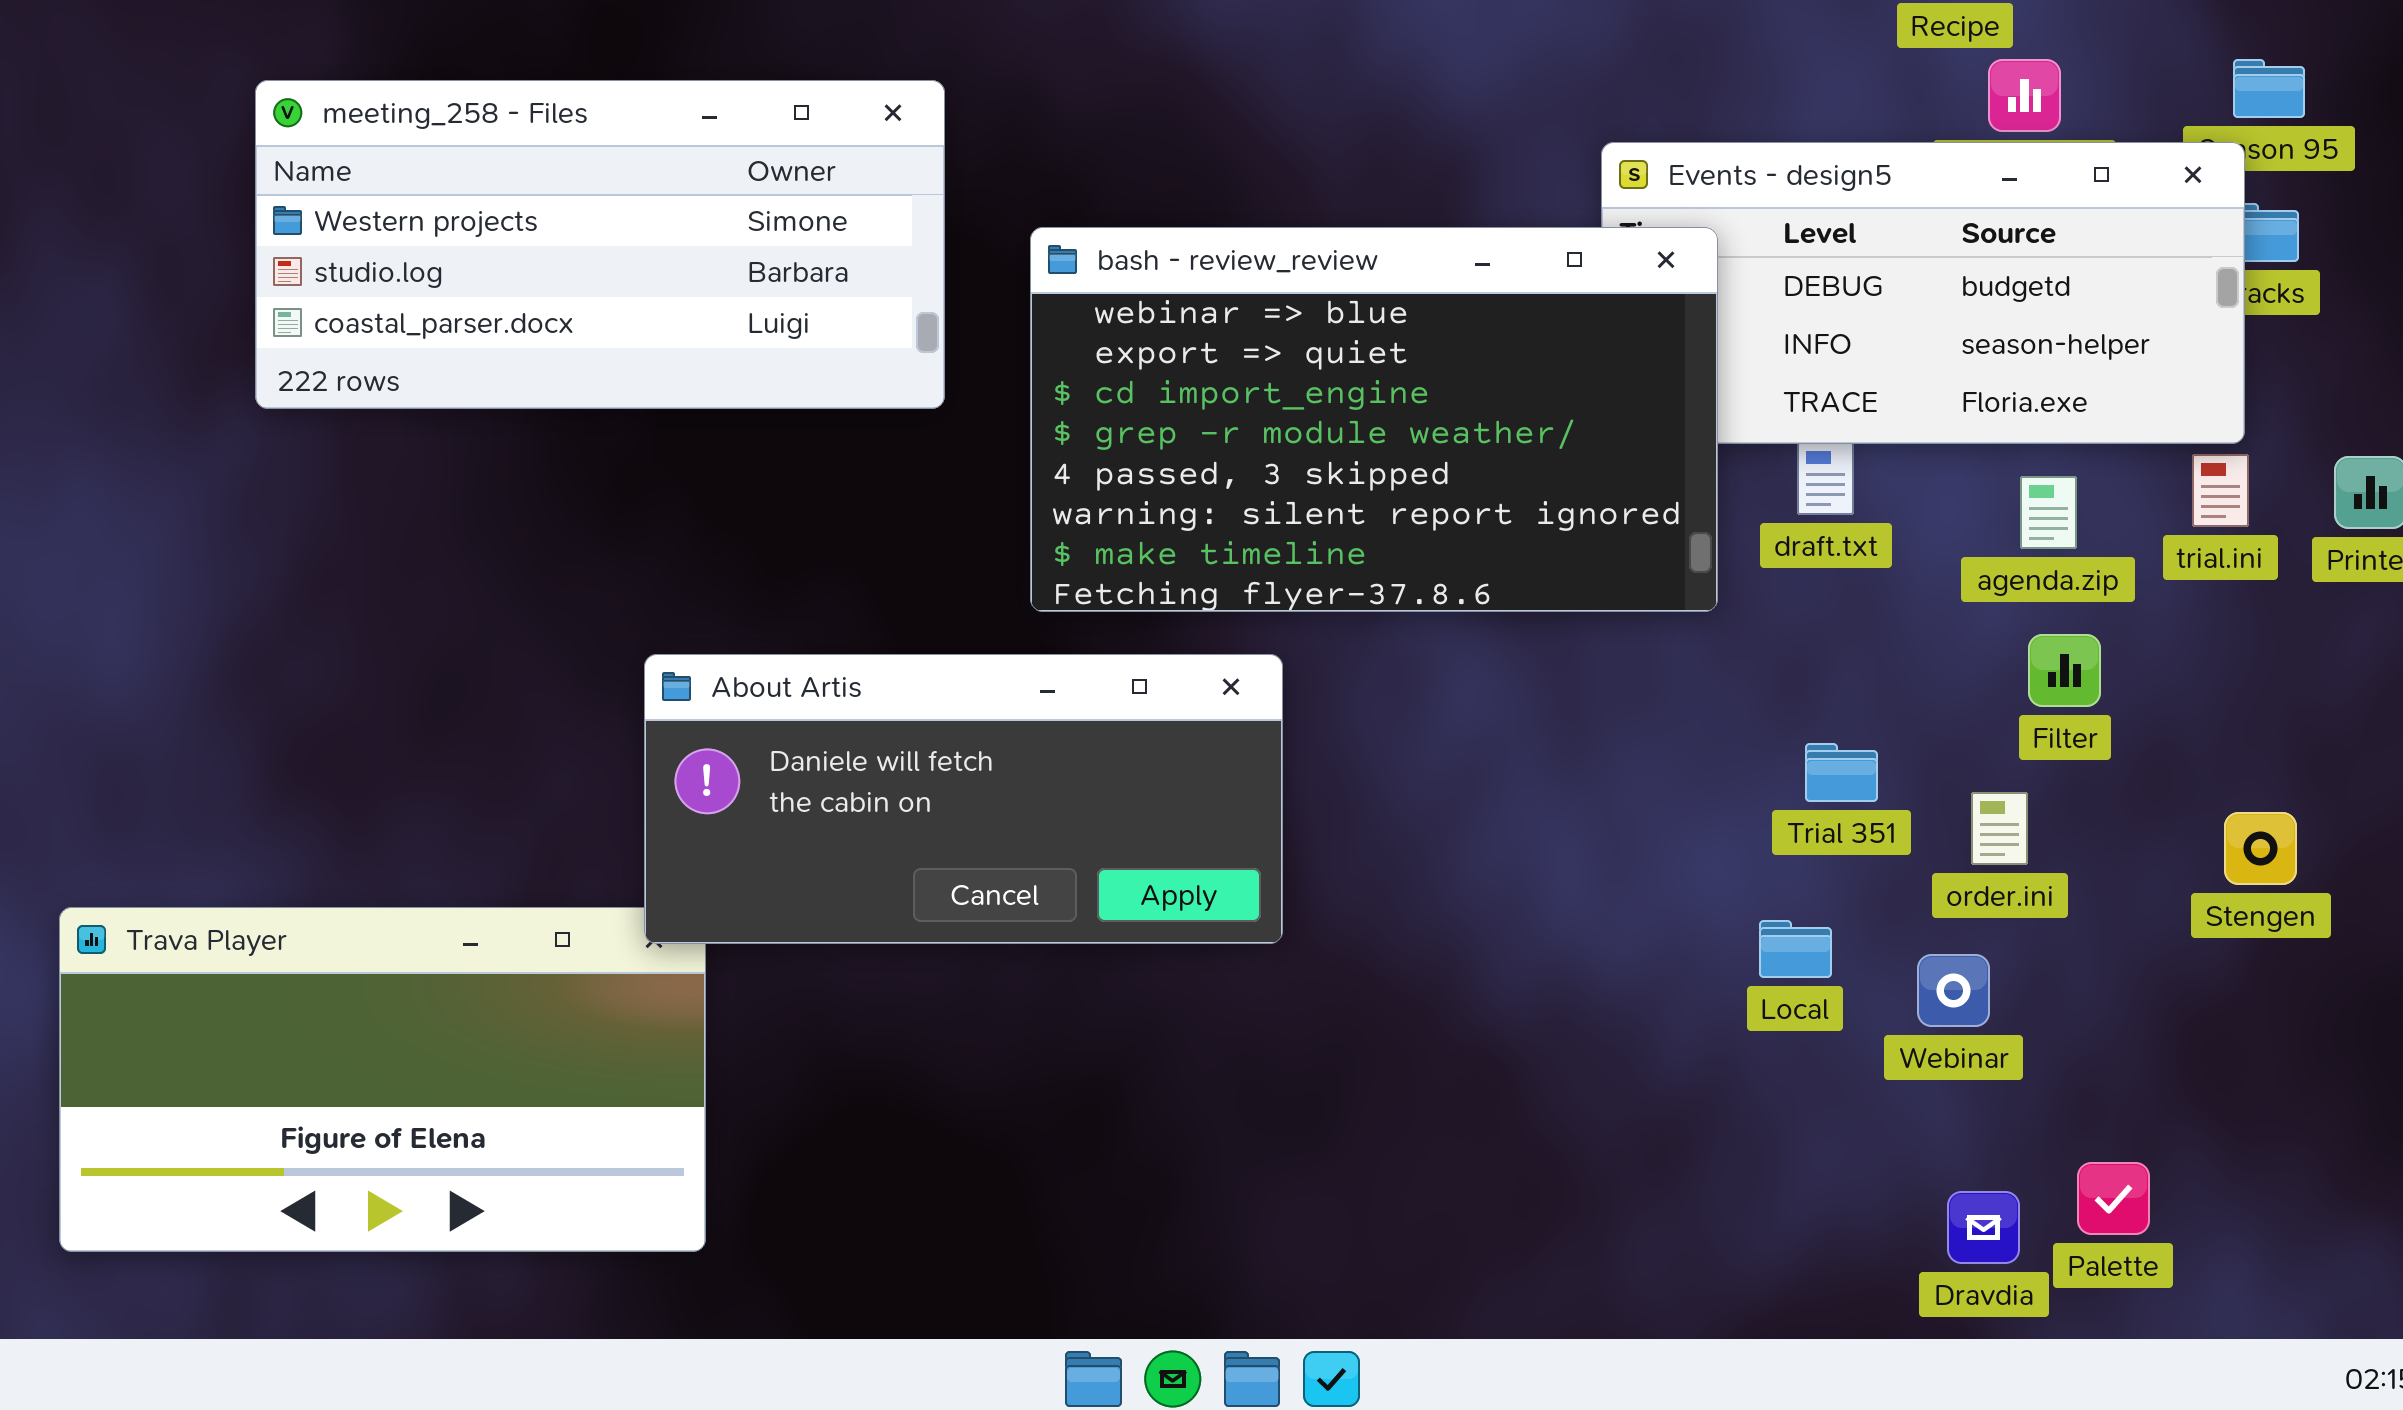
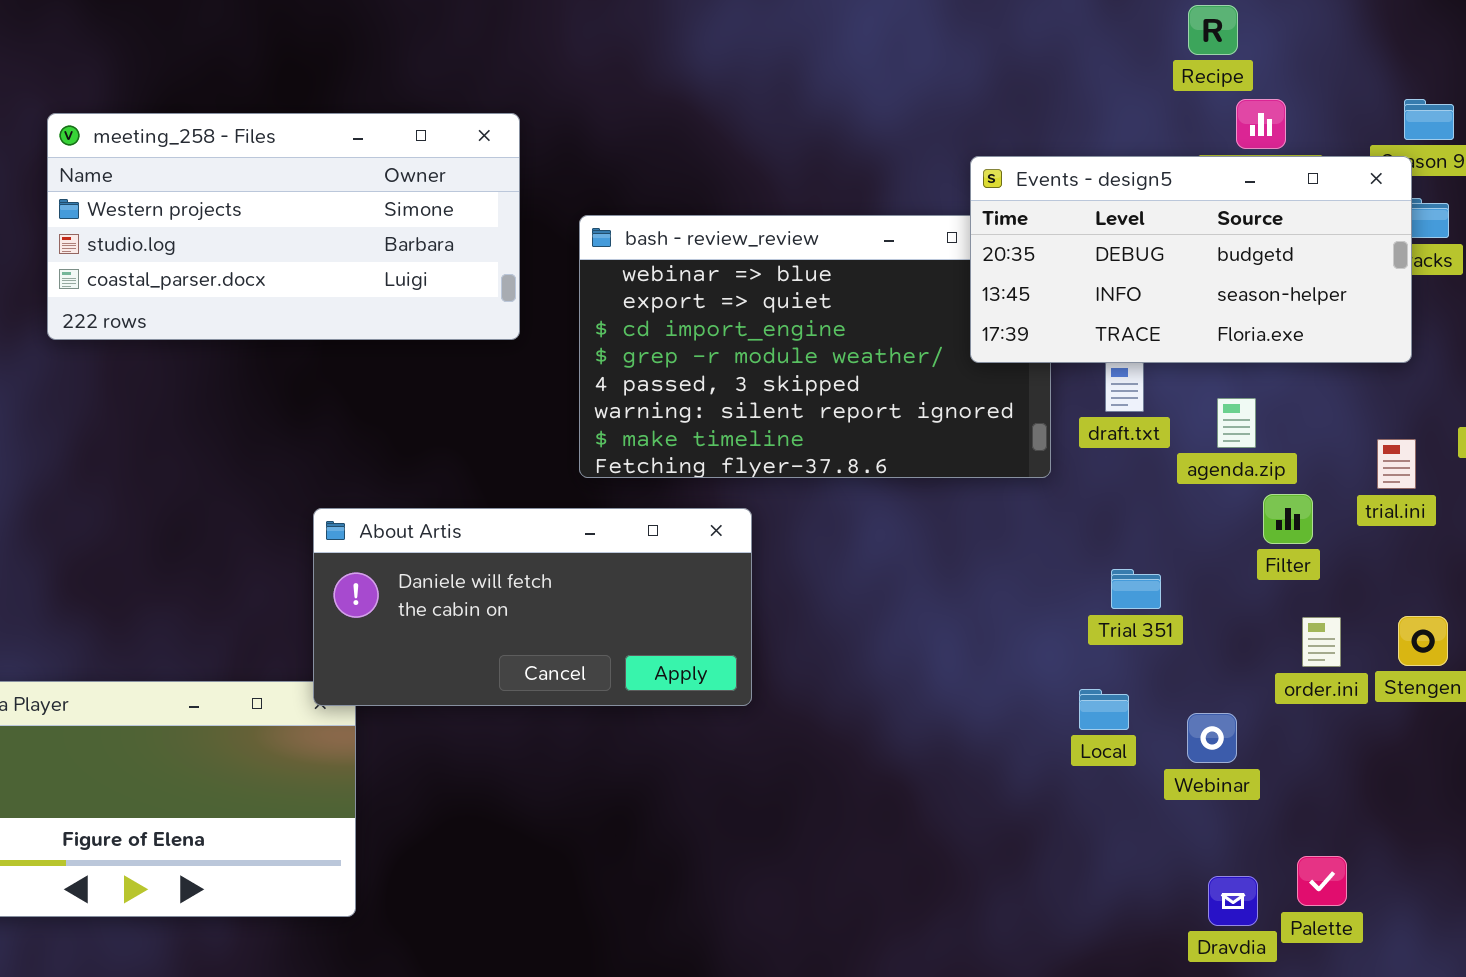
Events - design5: [1601,142,2245,444] -> [970,156,1412,363], raised
trial.ini: [2192,454,2249,527] -> [1377,439,1416,489], moved
agenda.zip: [2020,476,2077,549] -> [1217,398,1256,448], moved
order.ini: [1971,792,2028,865] -> [1302,617,1341,667], moved

